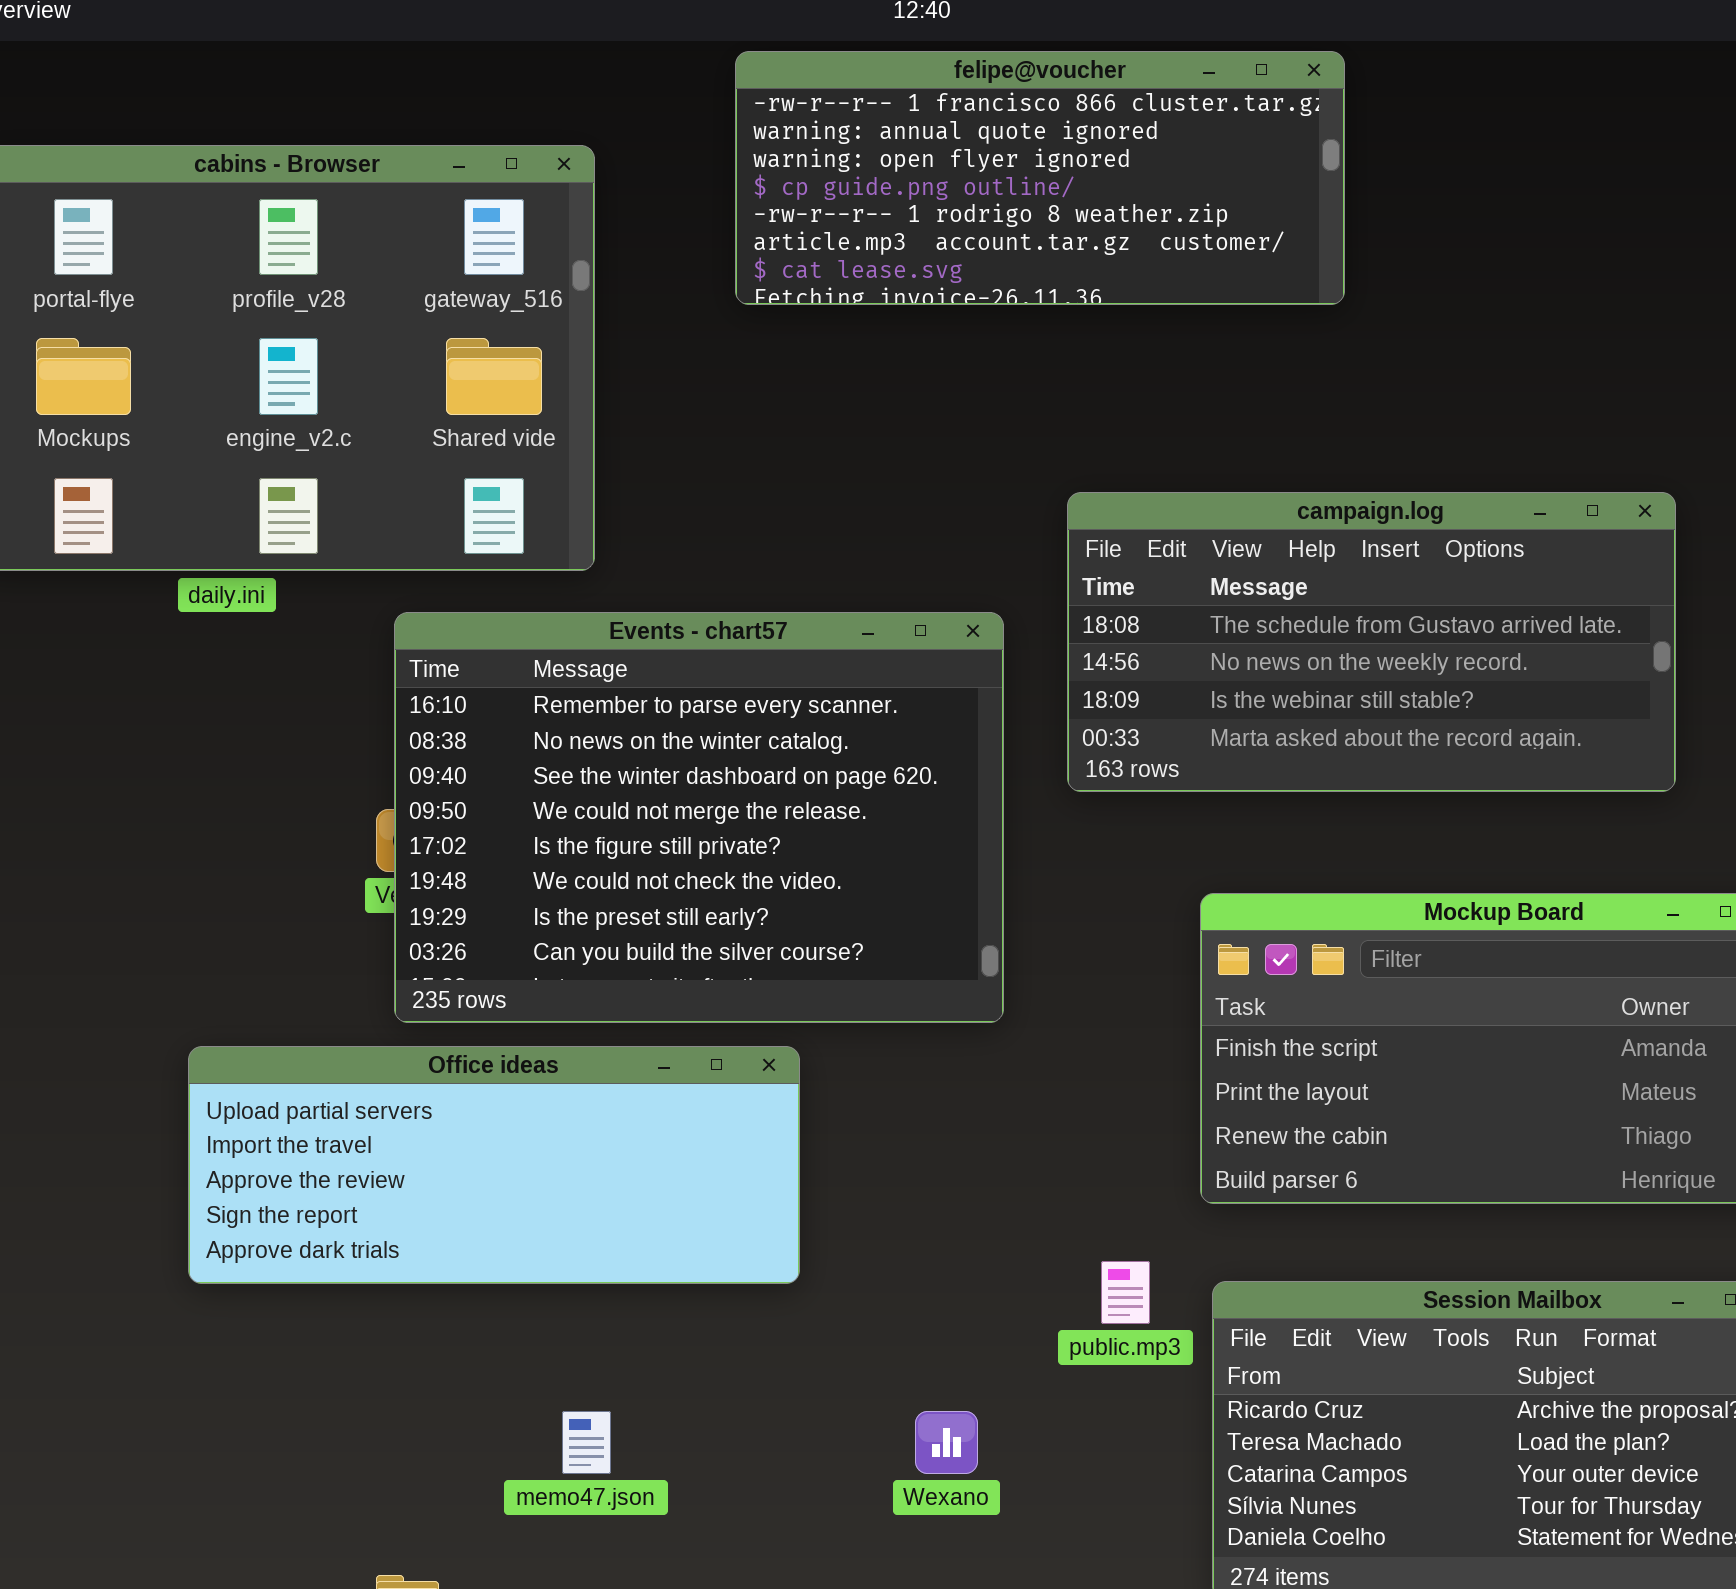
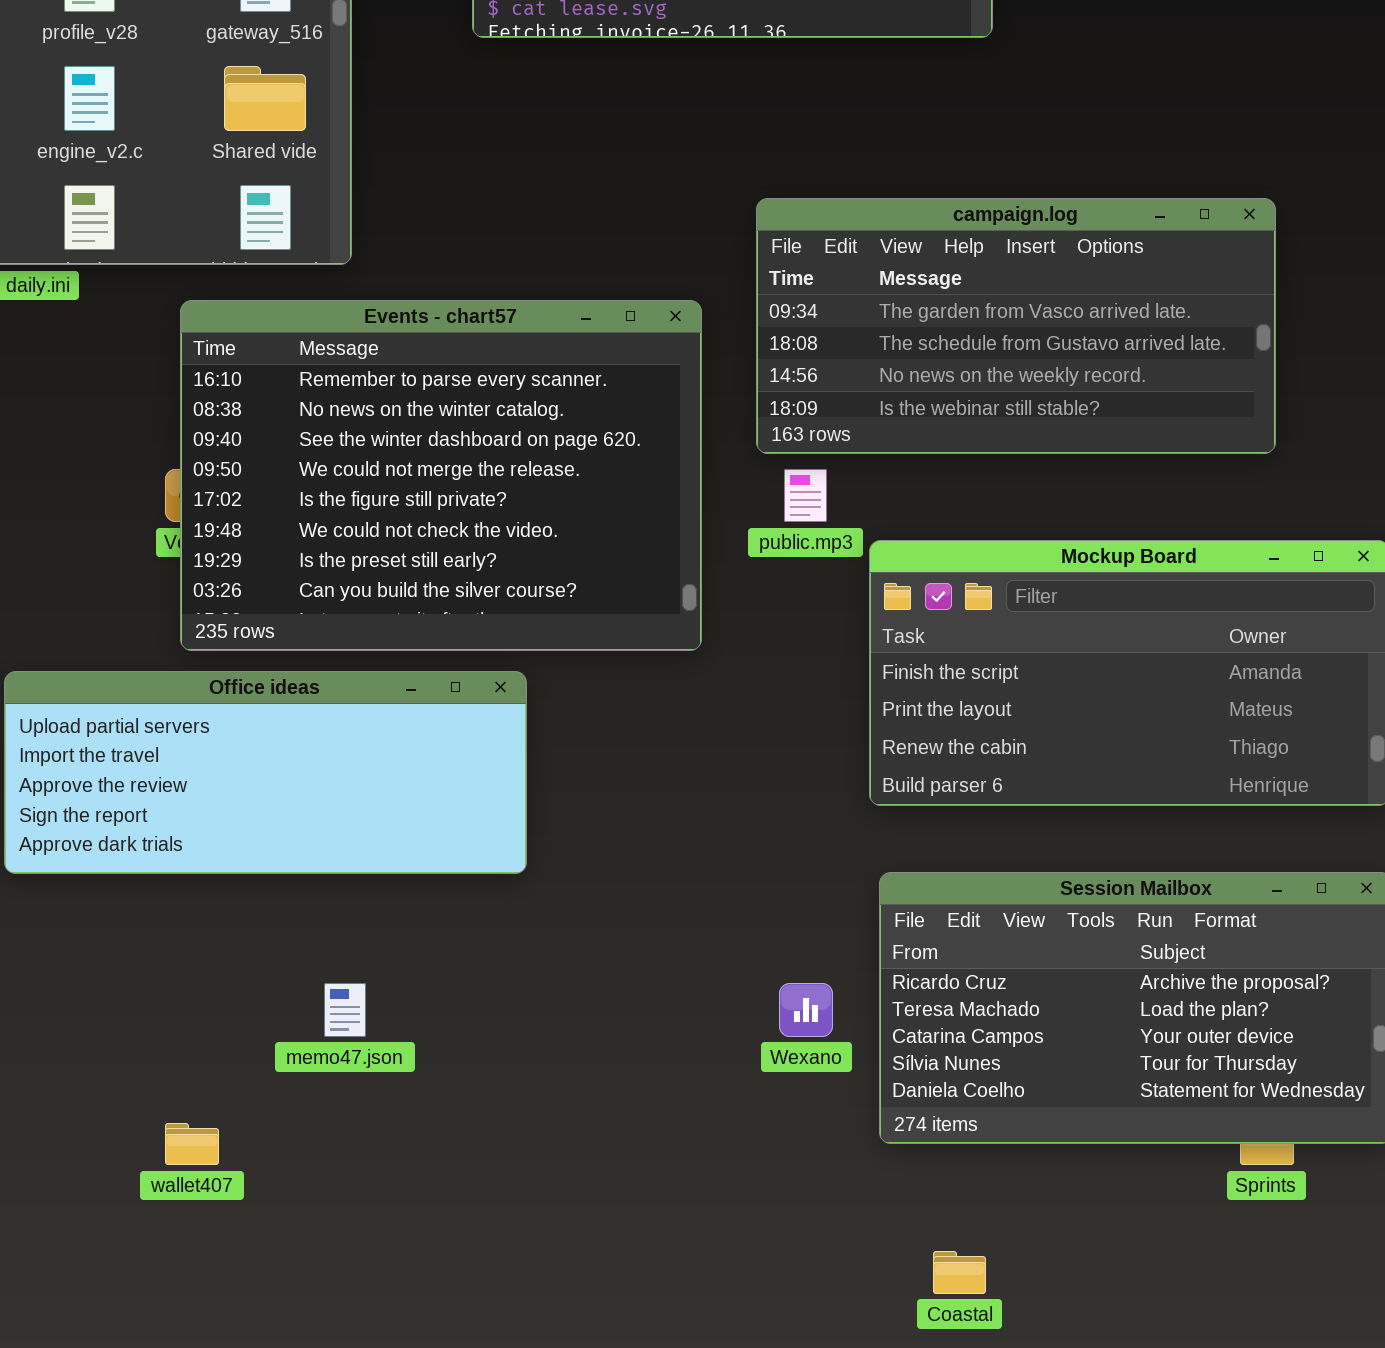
campaign.log: [1067,492,1676,792] -> [756,198,1276,454], scrolled up 1 row
public.mp3: [1101,1261,1150,1324] -> [784,469,827,522], moved
Wexano: [915,1411,978,1474] -> [779,983,833,1037], moved

